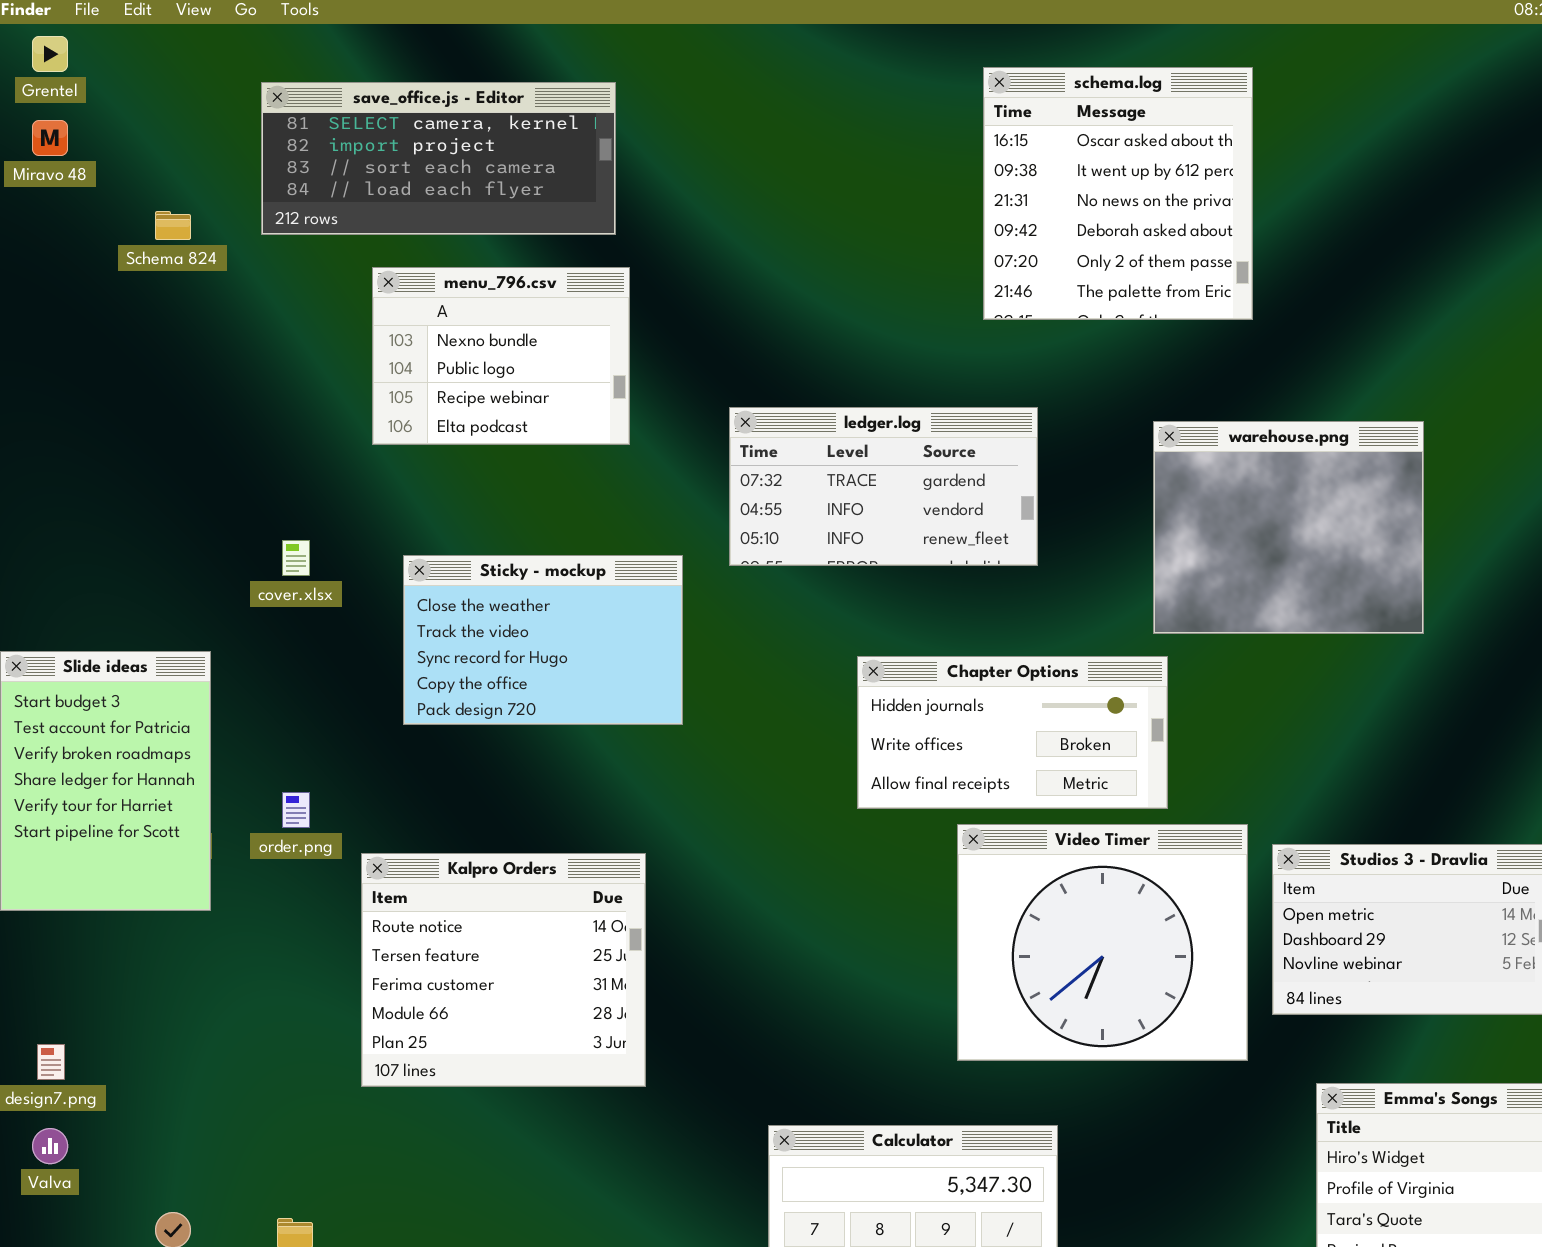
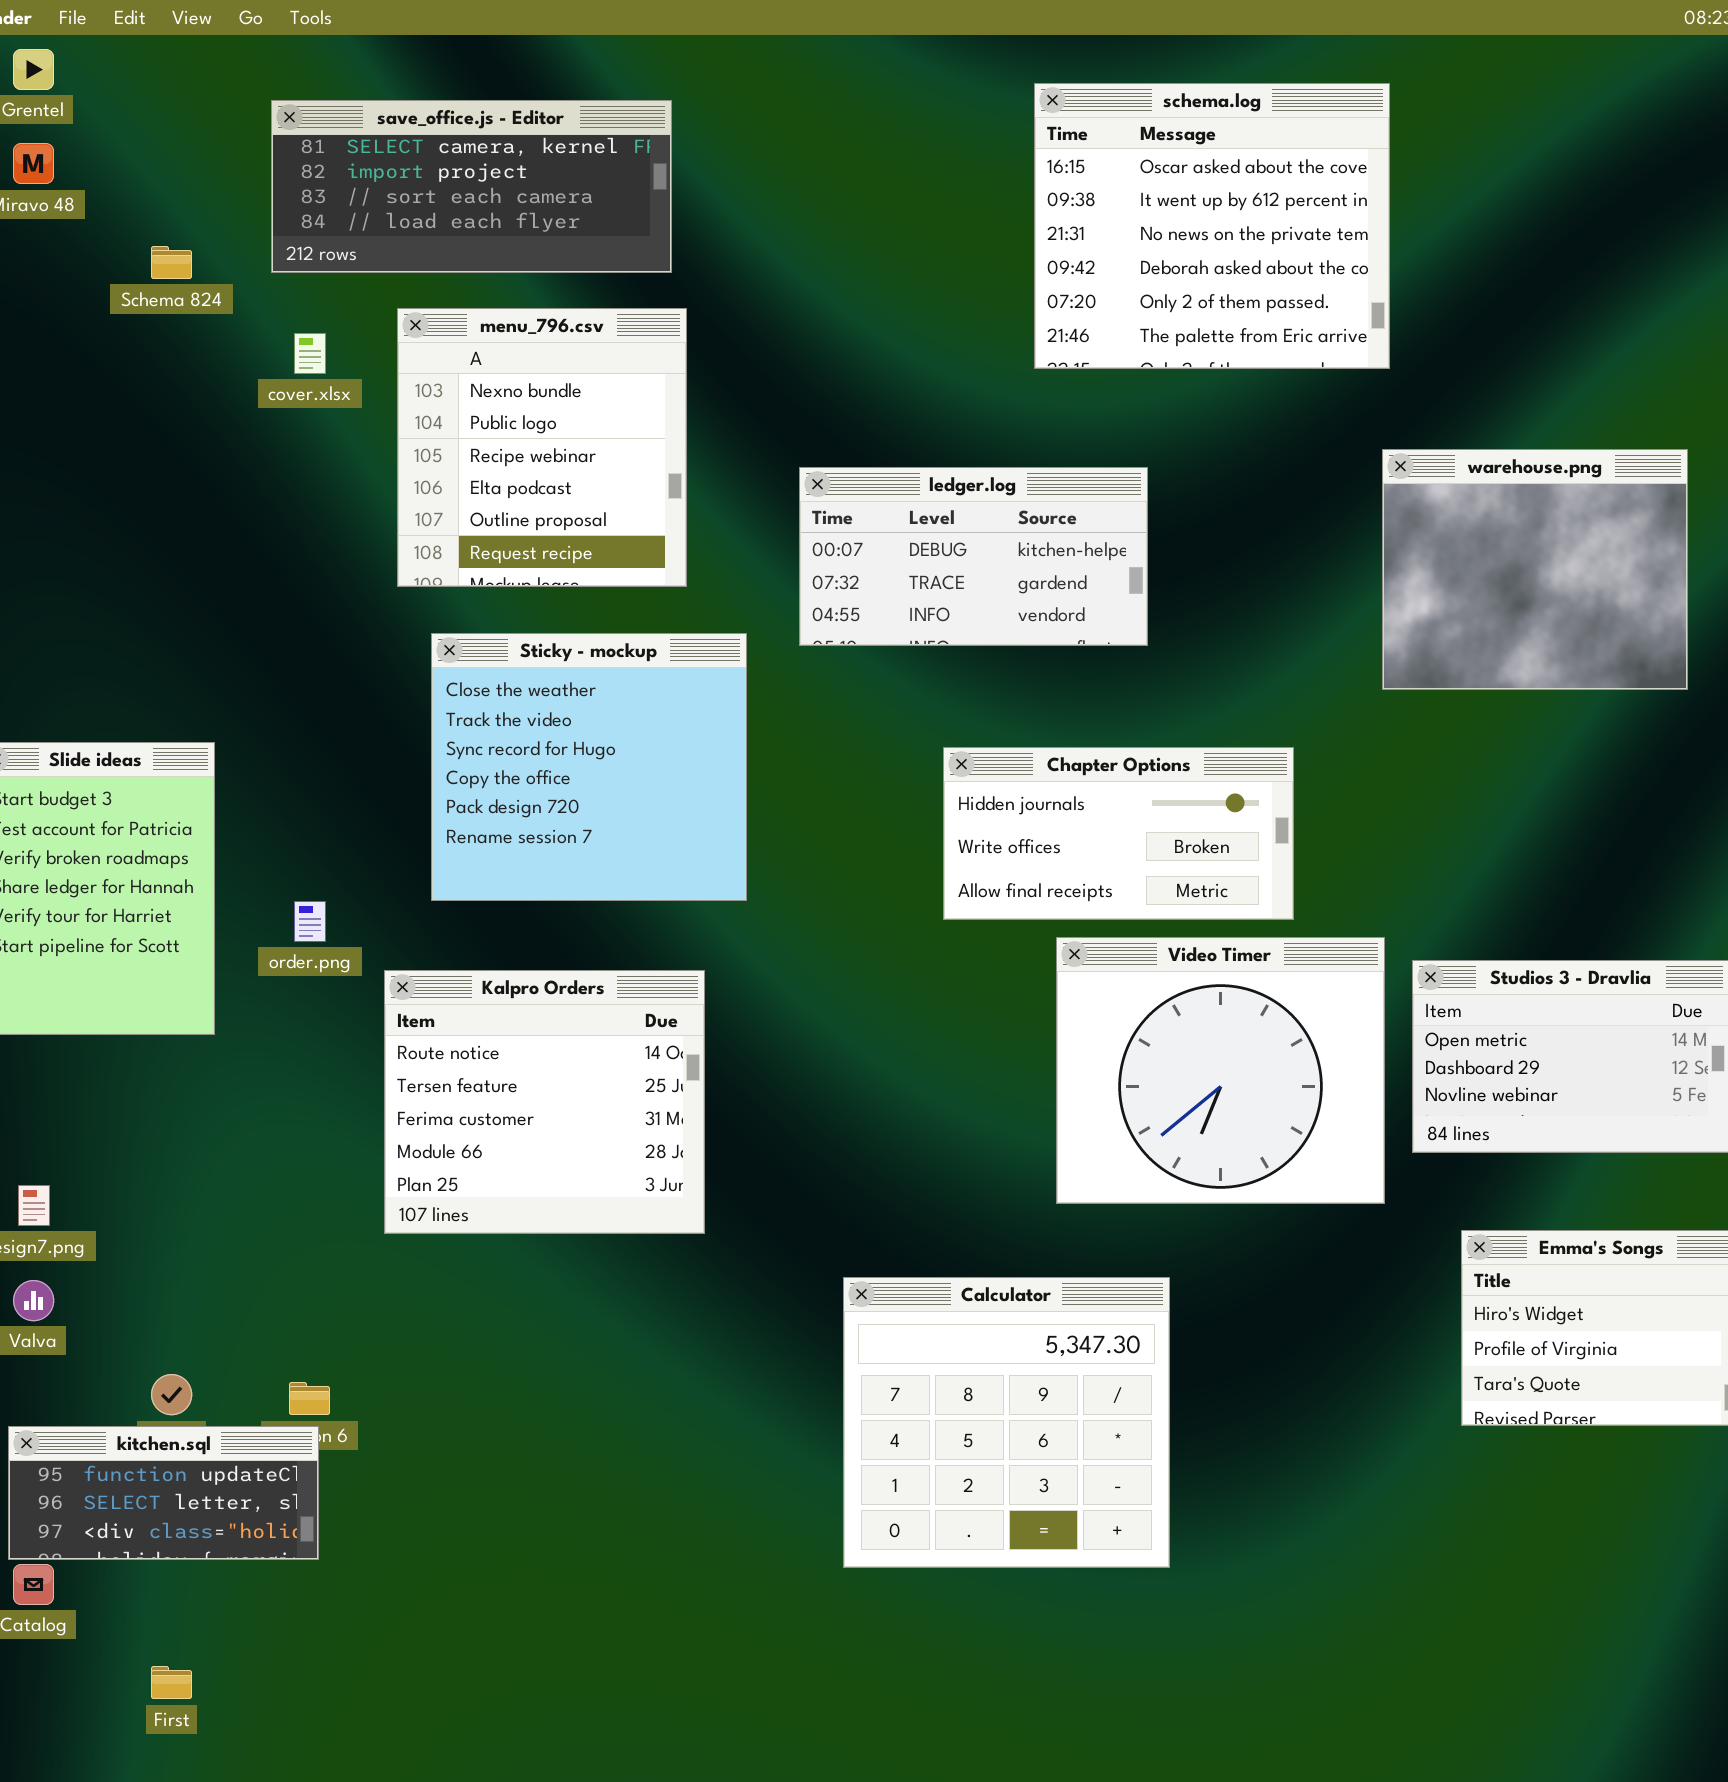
schema.log: [983,67,1253,320] -> [1034,83,1390,369], resized
menu_796.csv: [372,267,630,445] -> [397,308,687,587], resized
ledger.log: [729,407,1038,566] -> [799,467,1148,646], scrolled up 1 row
warehouse.png: [1153,421,1424,634] -> [1382,449,1688,690], moved
cover.xlsx: [282,540,310,576] -> [294,333,326,374], moved
Sticky - mockup: [403,555,683,725] -> [431,633,747,901], resized

